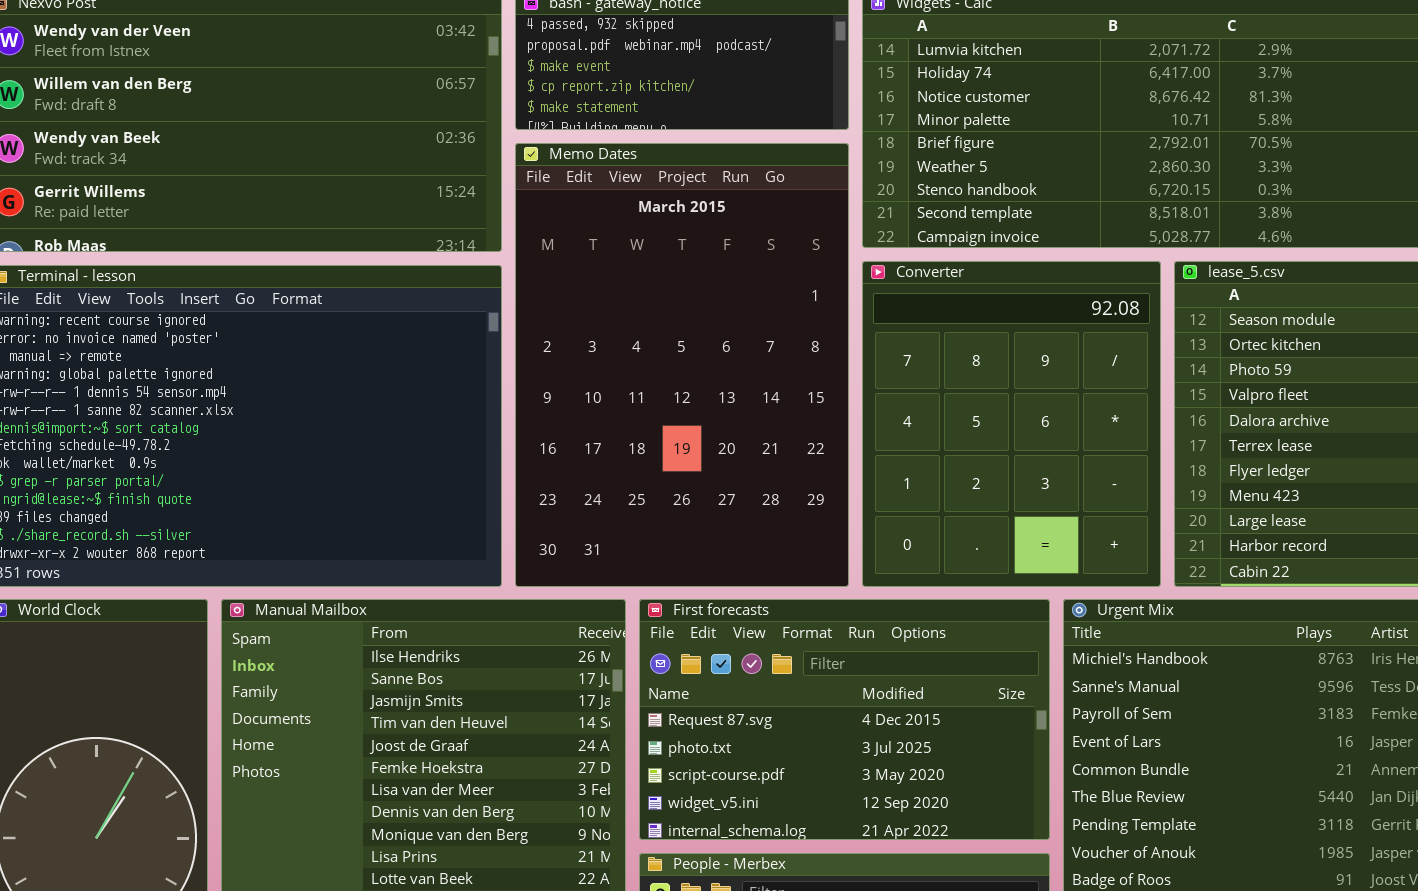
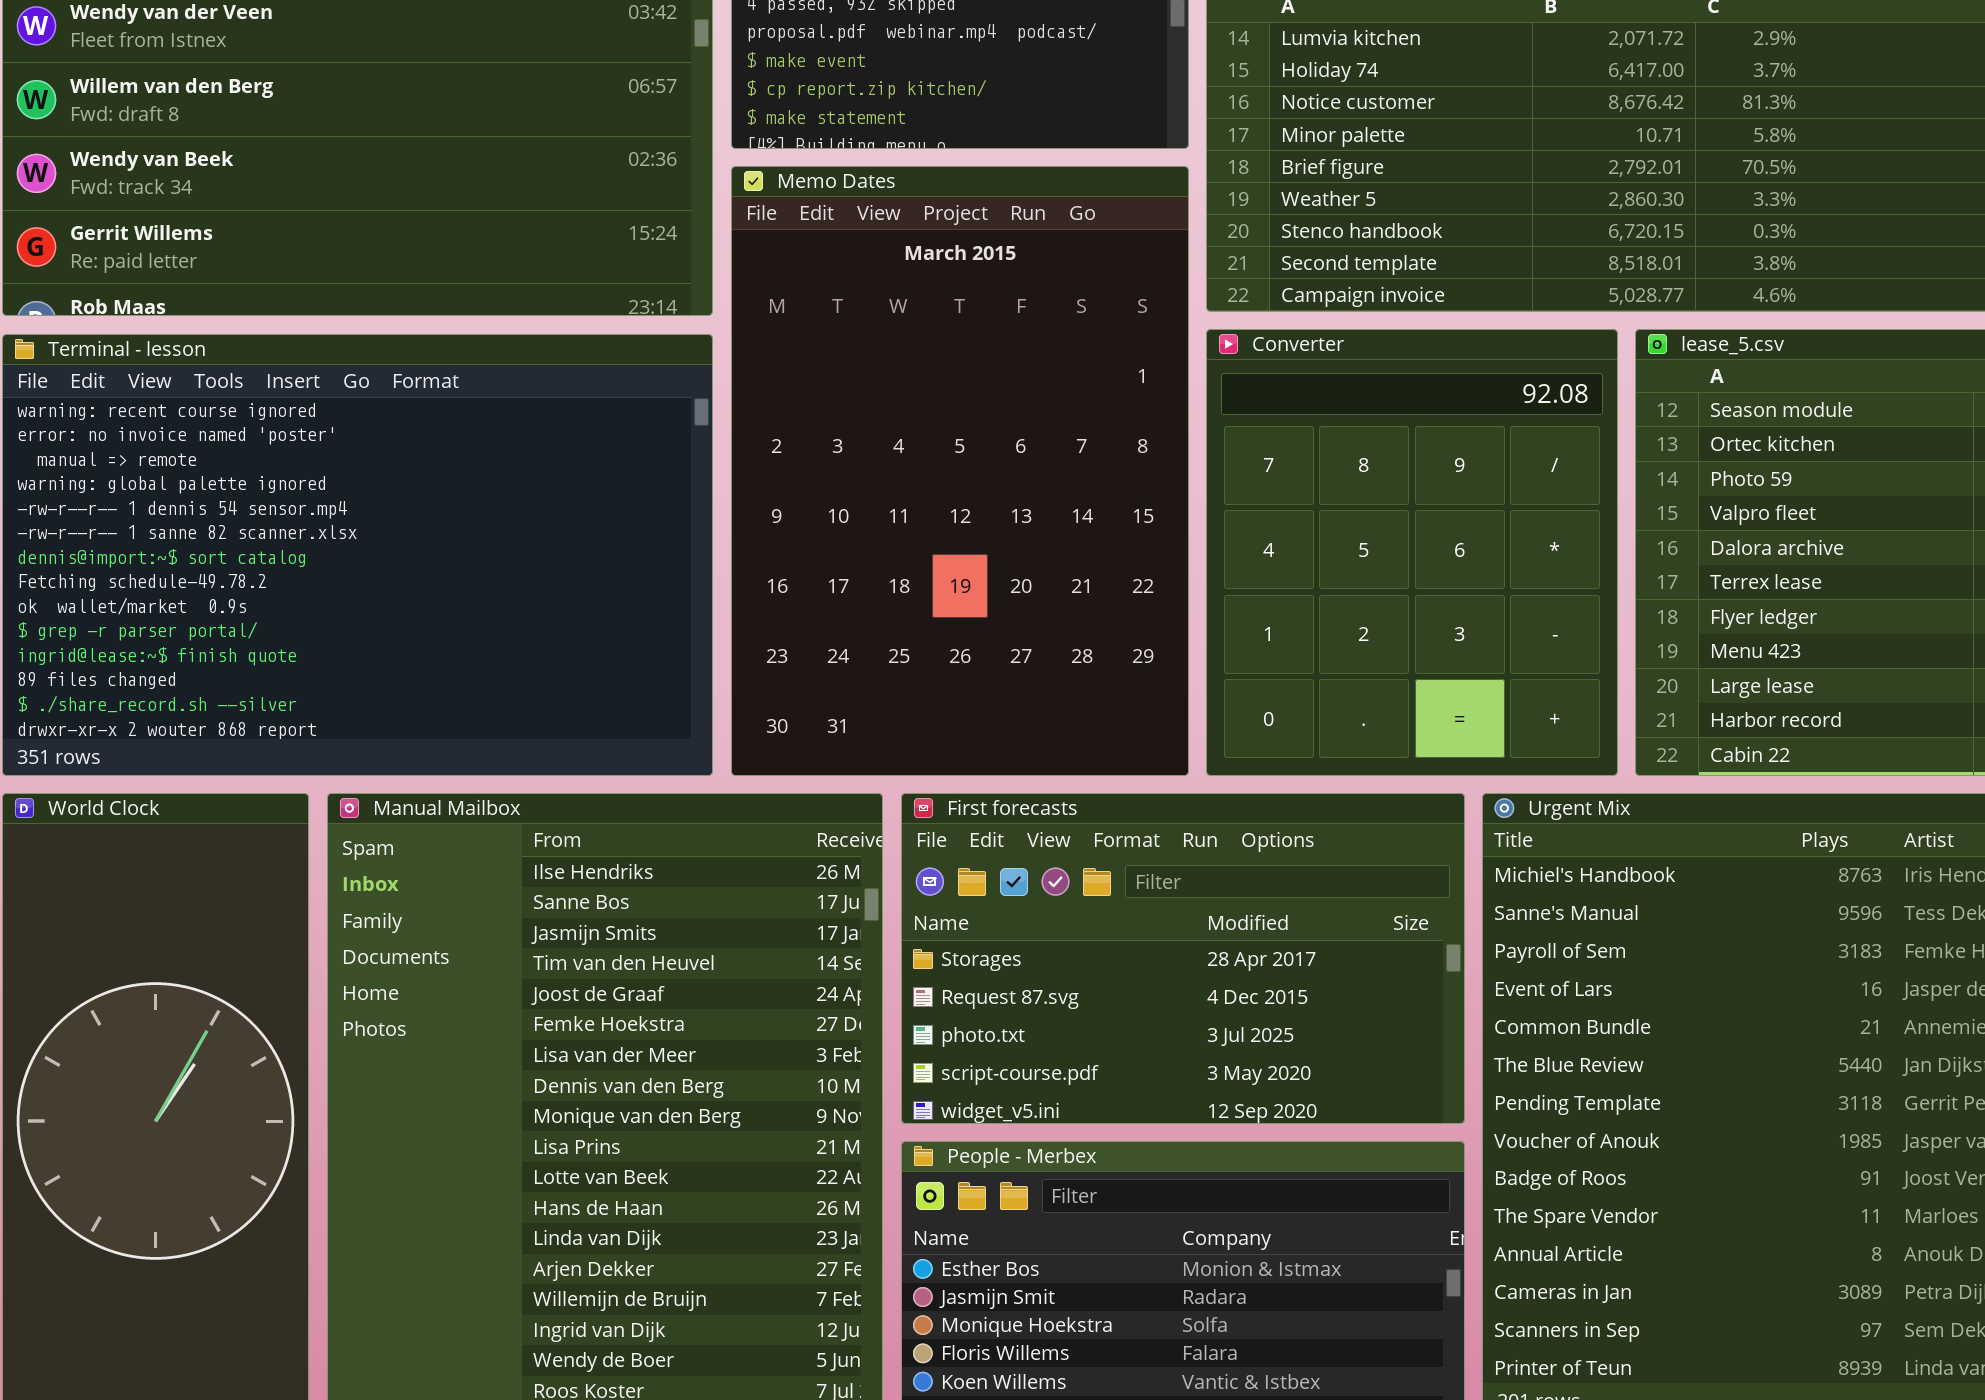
First forecasts: [639,599,1050,840] -> [901,793,1465,1124], scrolled up 1 row

